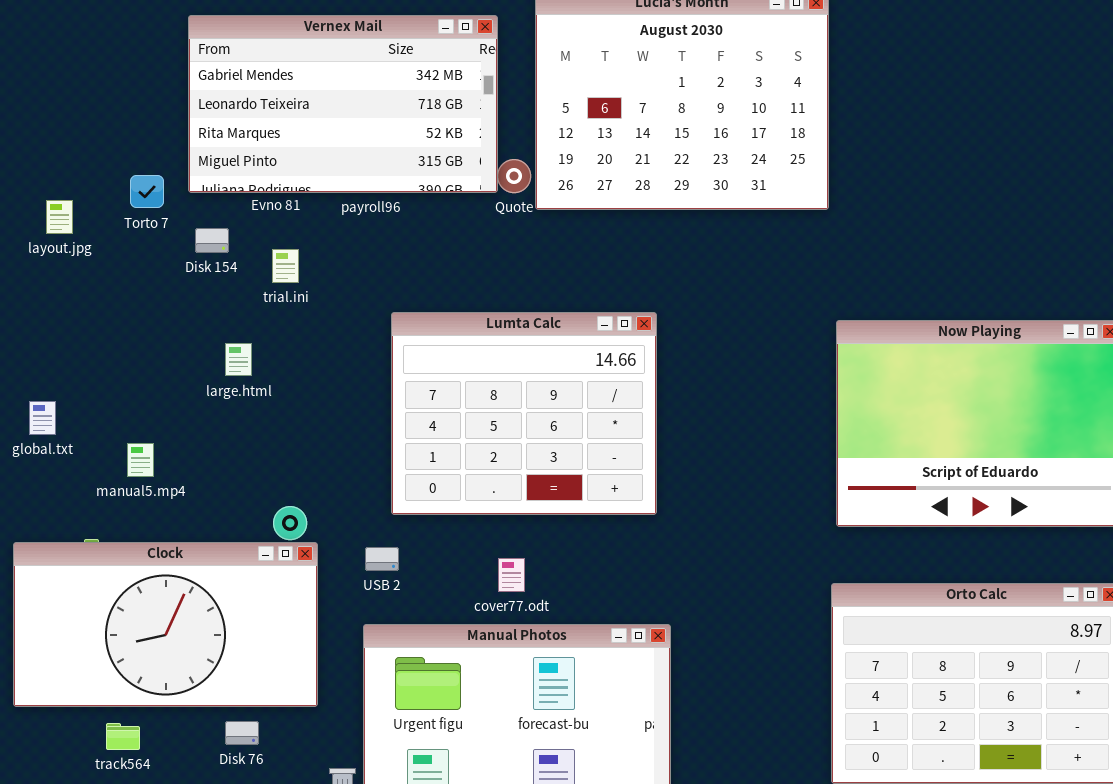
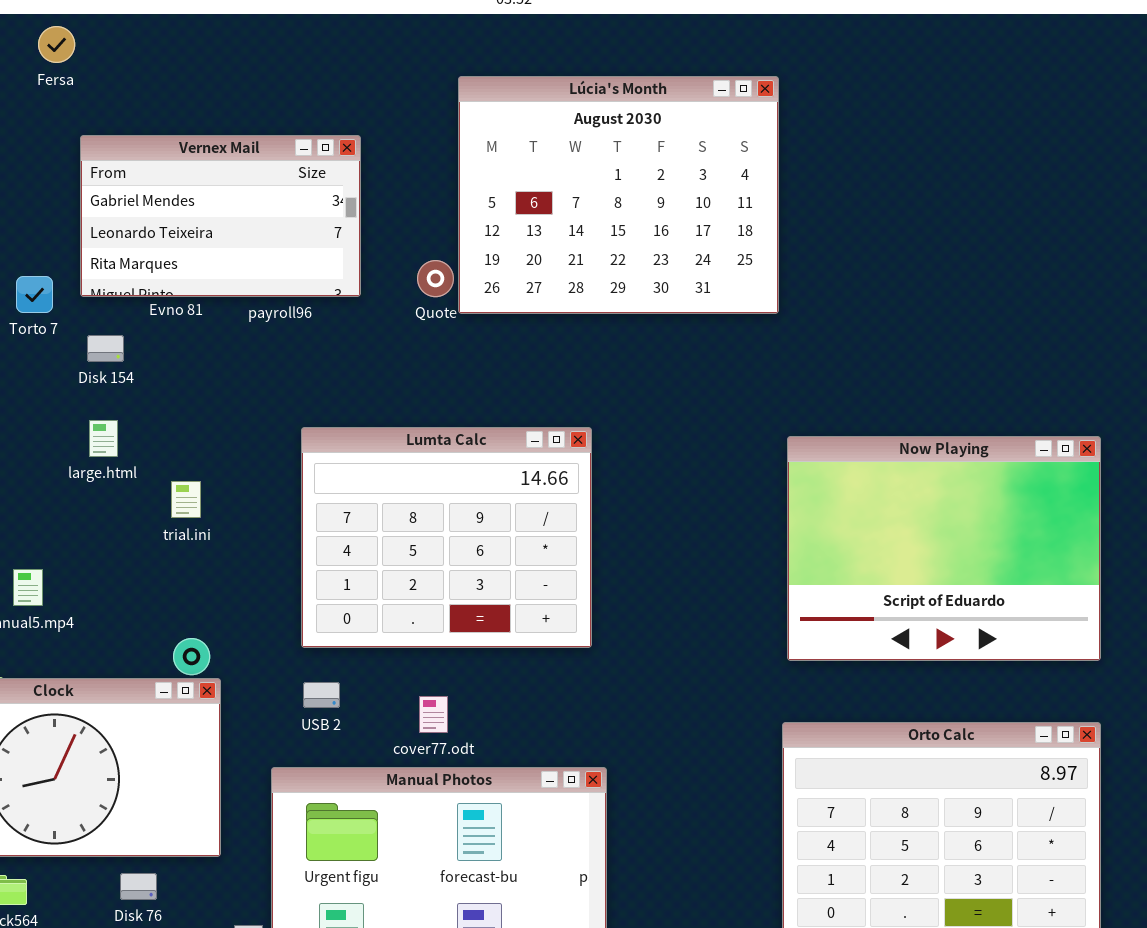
Vernex Mail: [188,15,498,193] -> [80,135,361,297], resized
trial.ini: [272,249,299,283] -> [171,481,201,518], moved
large.html: [225,343,252,376] -> [89,420,118,457], moved
USB 2: [365,547,399,571] -> [303,682,340,708], moved

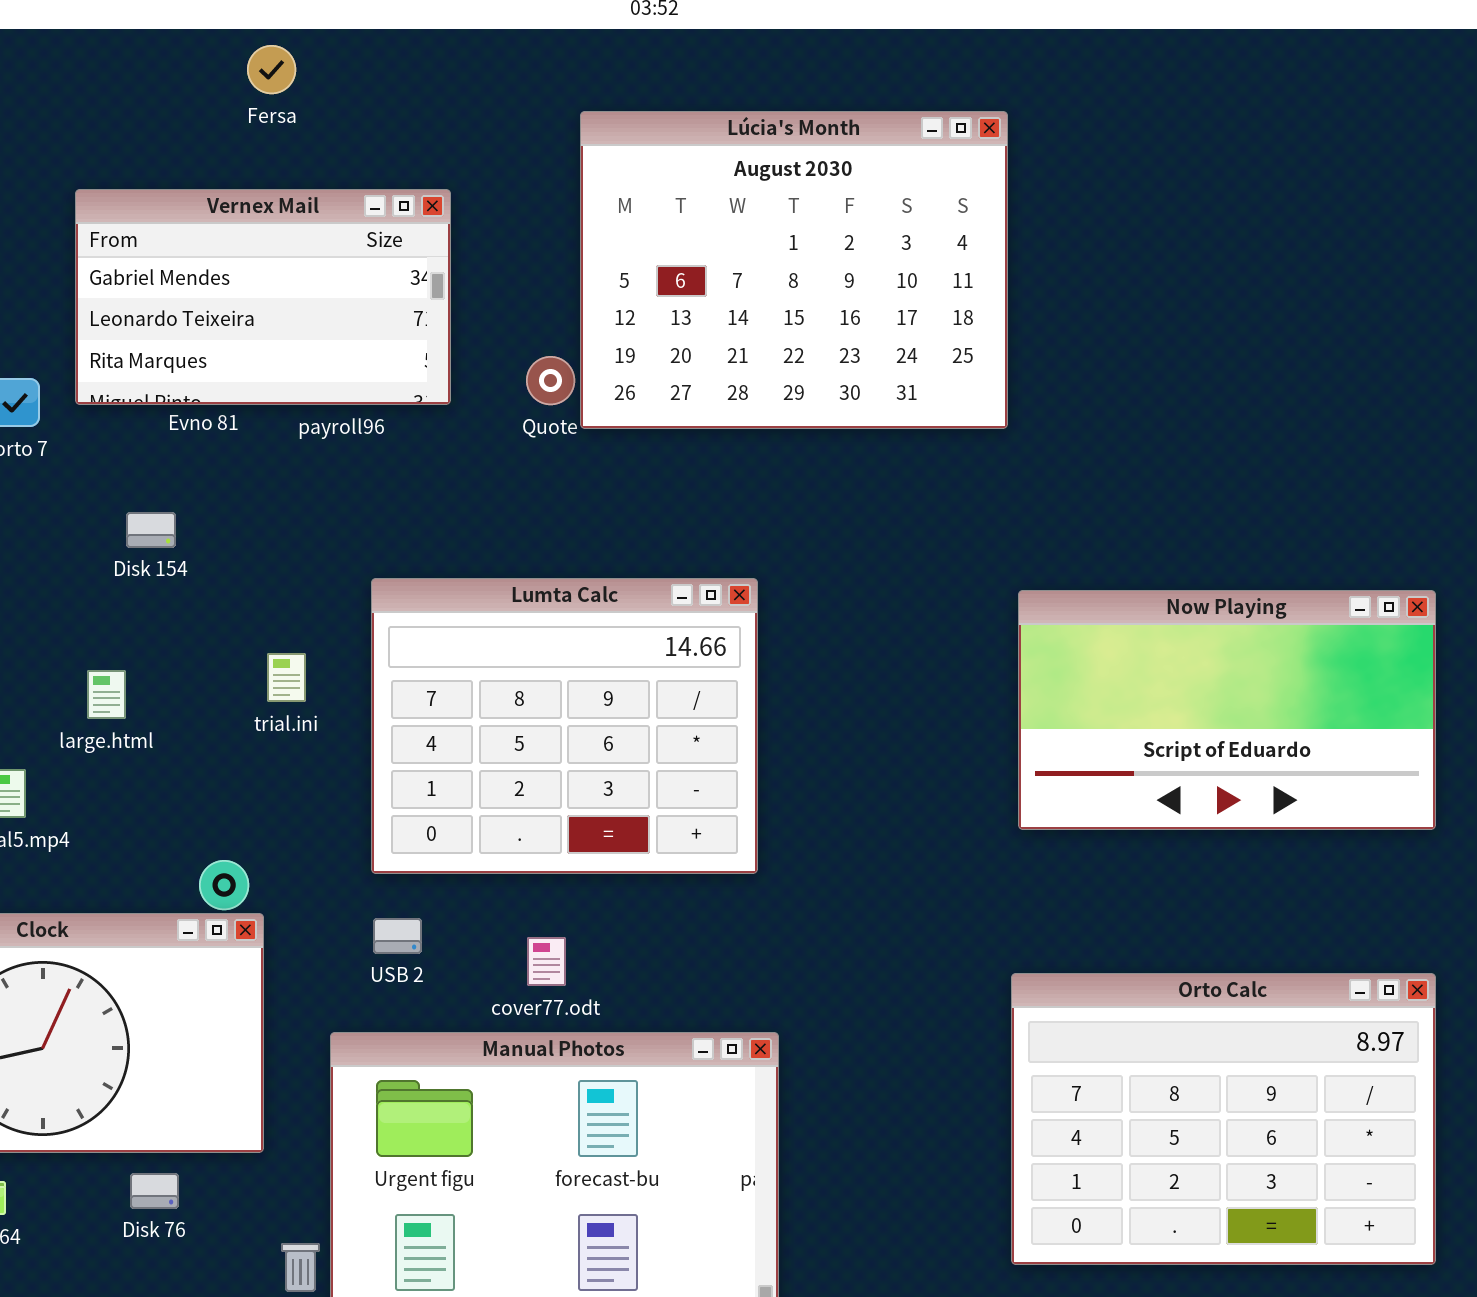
Fersa: [38,26,75,63] -> [247,45,296,94], moved
Disk 154: [87,335,124,362] -> [126,512,176,548], moved
large.html: [89,420,118,457] -> [87,670,126,719], moved
Now Playing: [787,436,1101,661] -> [1018,590,1436,830], resized
trial.ini: [171,481,201,518] -> [267,653,306,702], moved

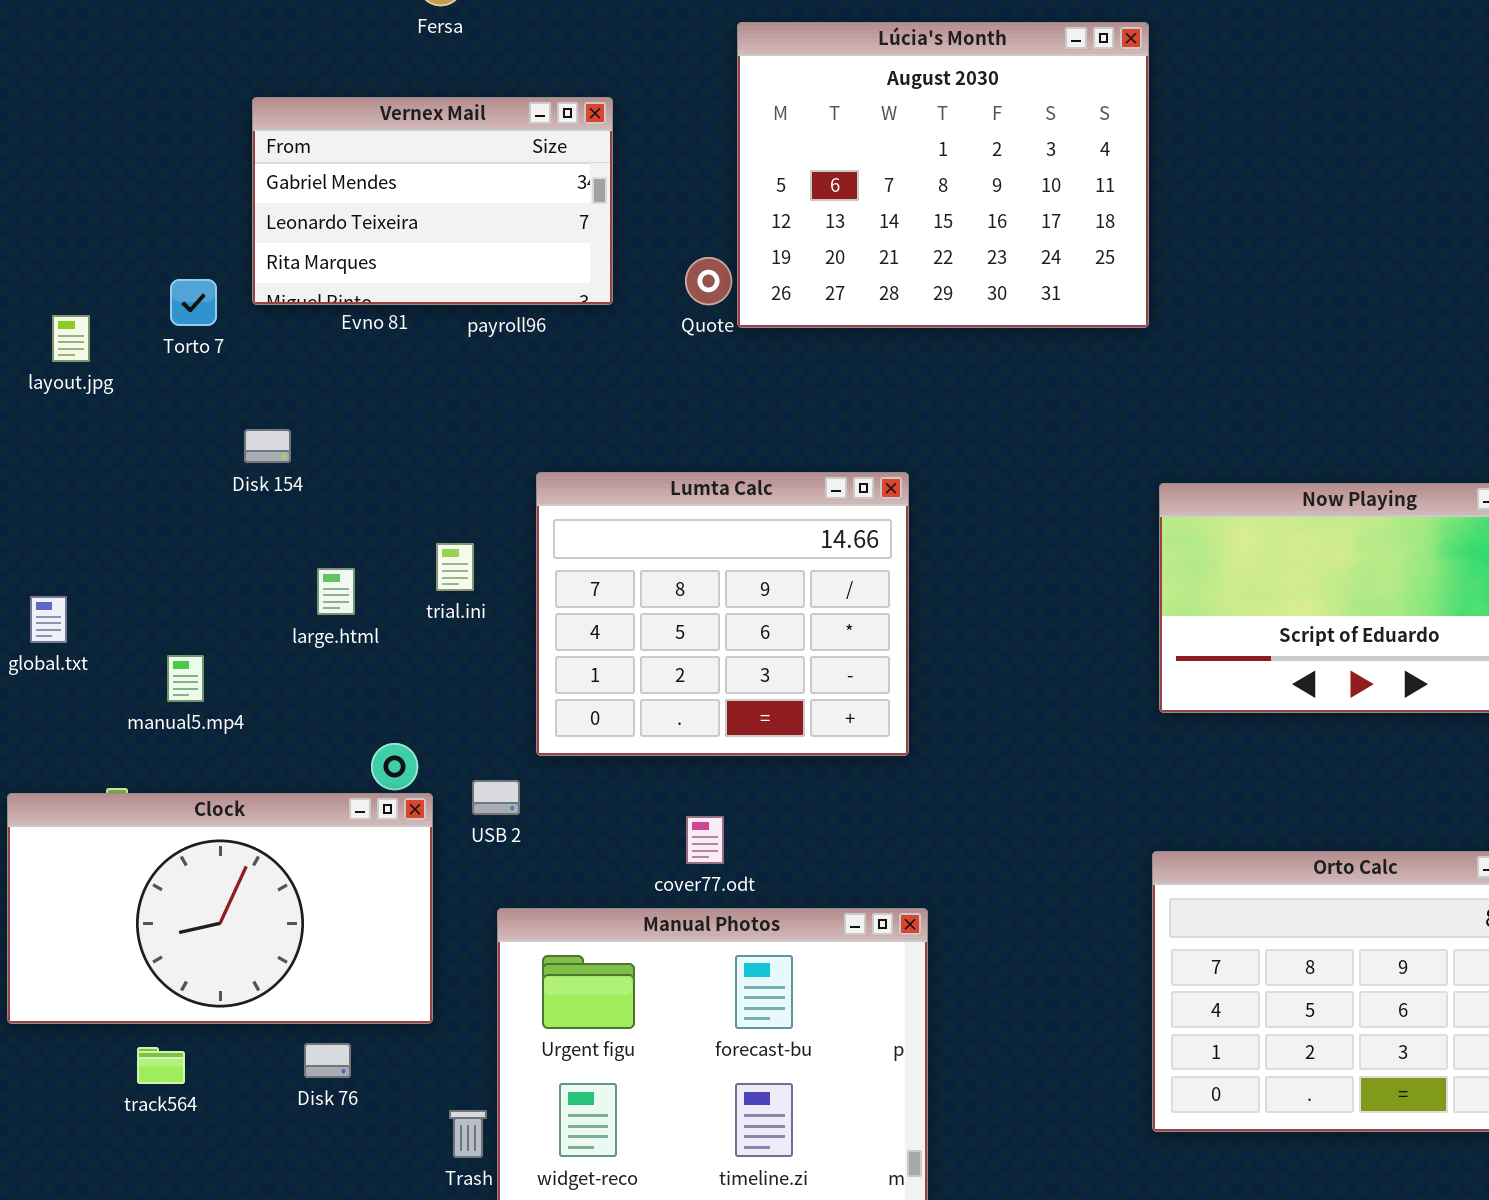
Disk 154: [126,512,176,548] -> [244,429,291,463], moved
large.html: [87,670,126,719] -> [317,568,355,615], moved
USB 2: [373,918,422,954] -> [472,780,520,815], moved

